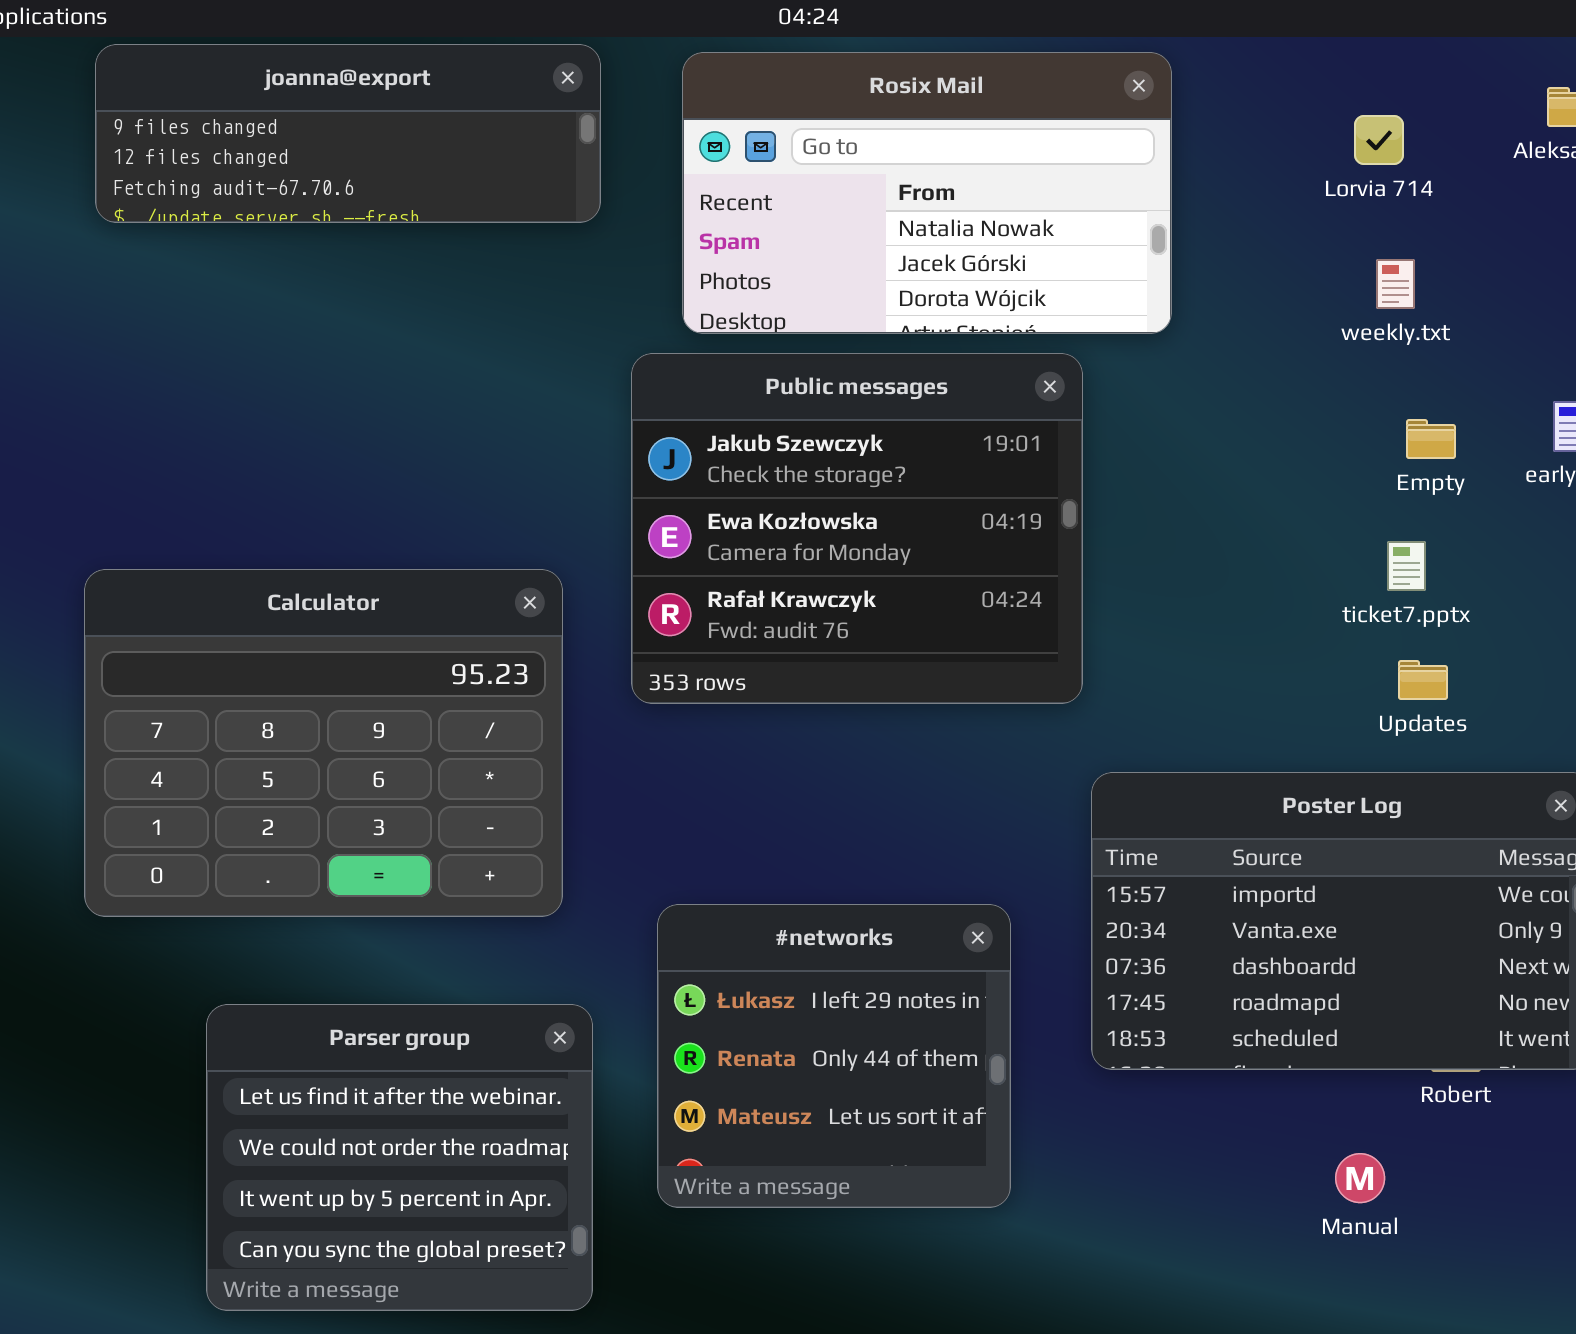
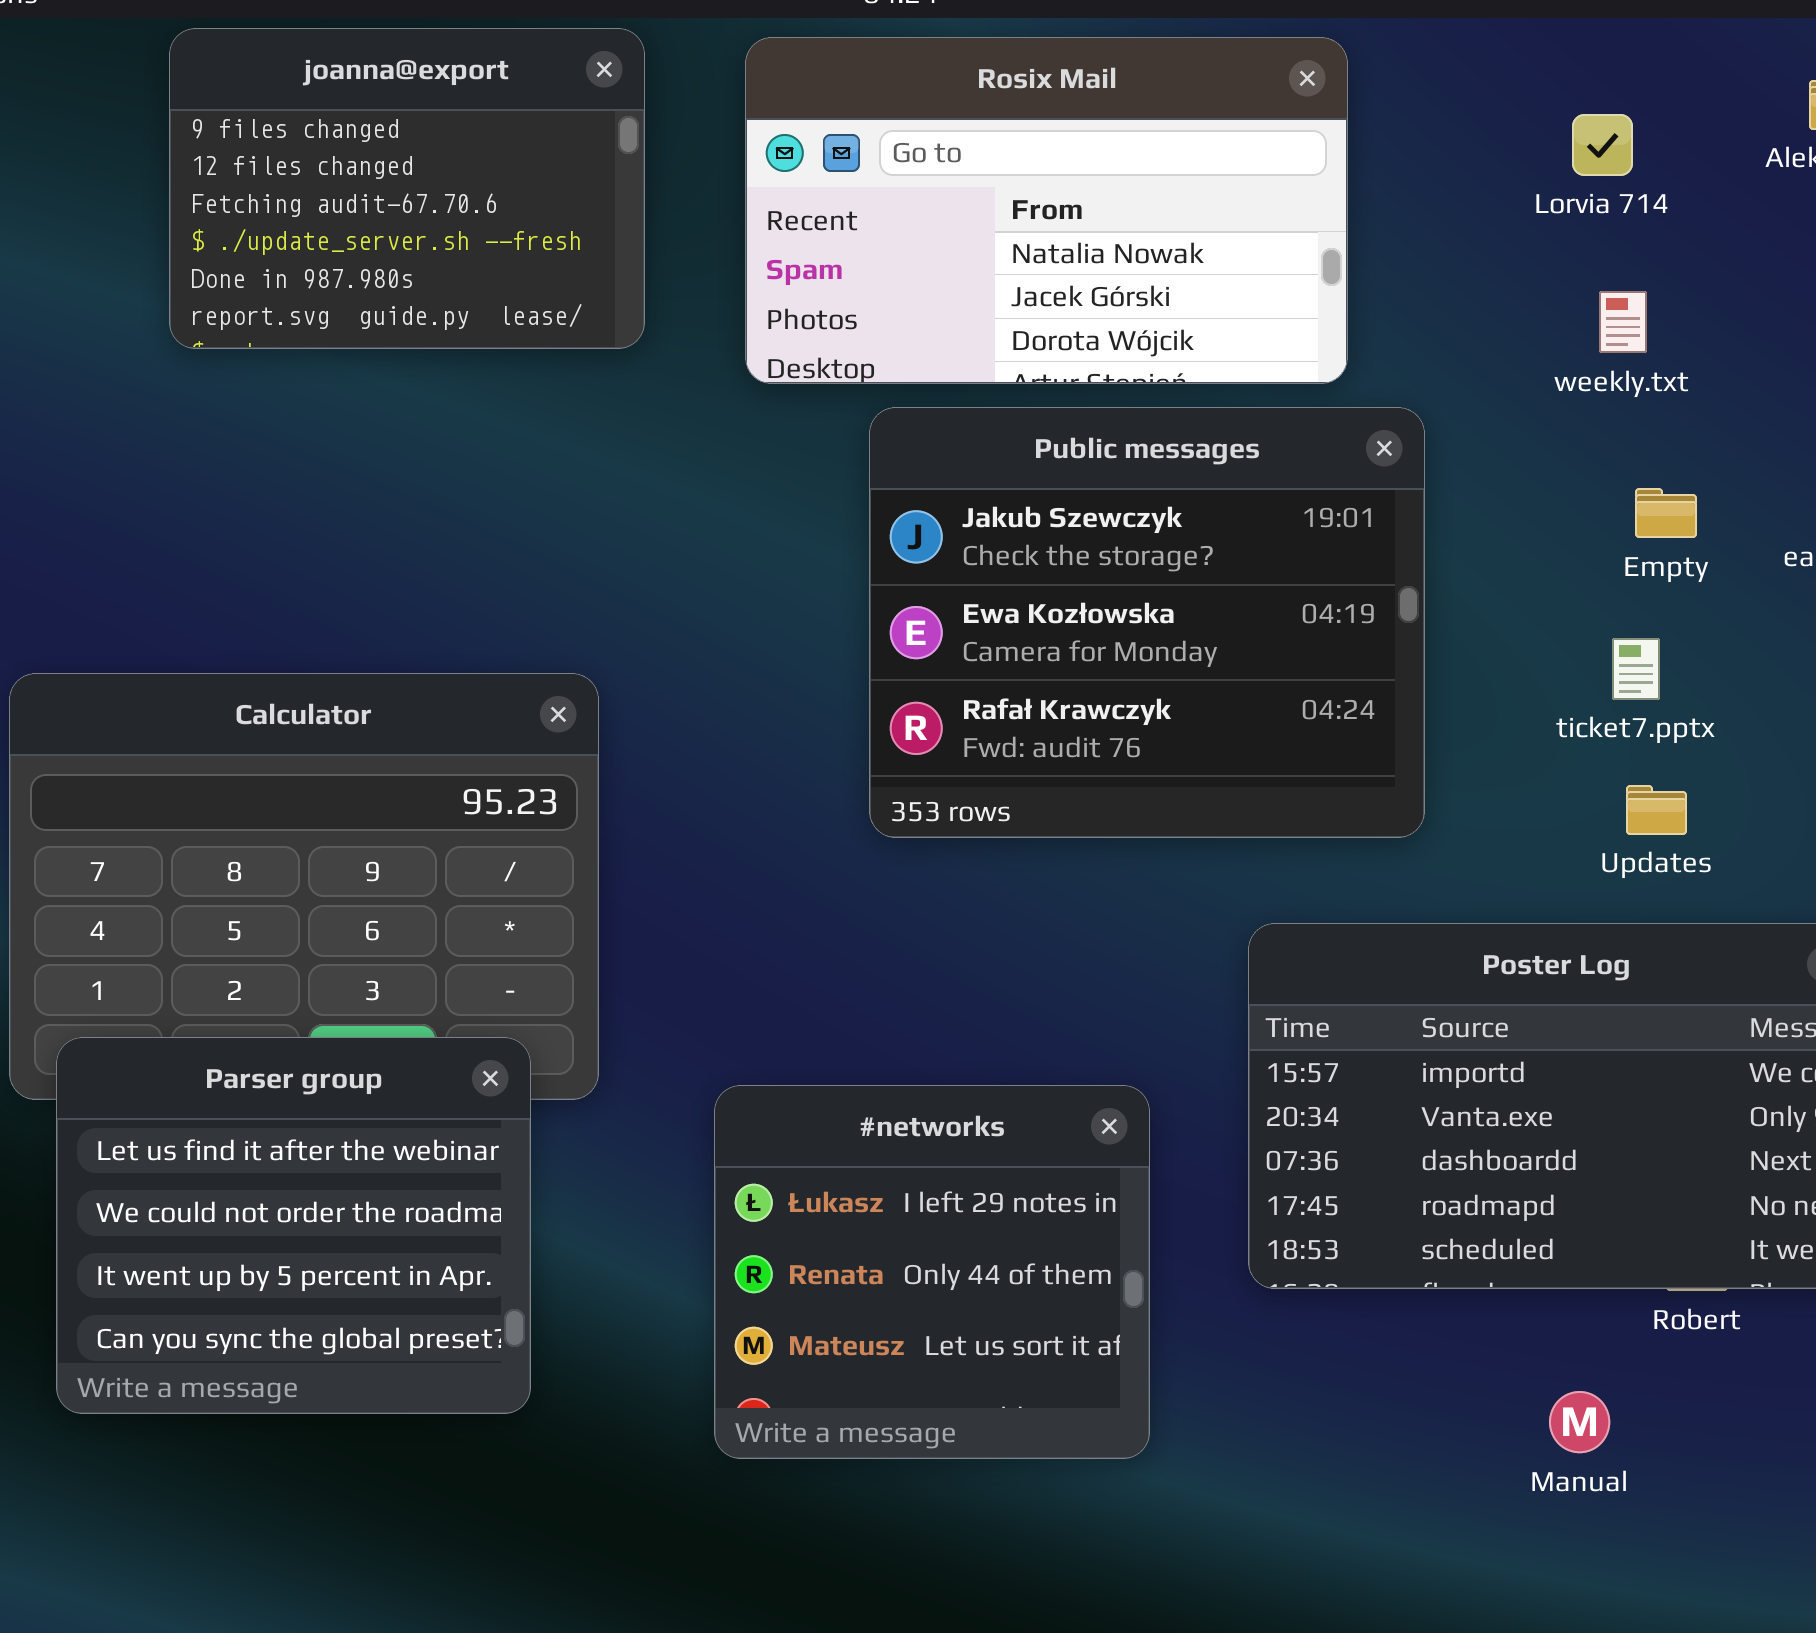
joanna@export: [95,44,601,223] -> [169,28,645,349], resized
Public messages: [631,353,1083,704] -> [869,407,1425,838], moved
Parser group: [206,1004,593,1311] -> [56,1037,531,1414], moved

